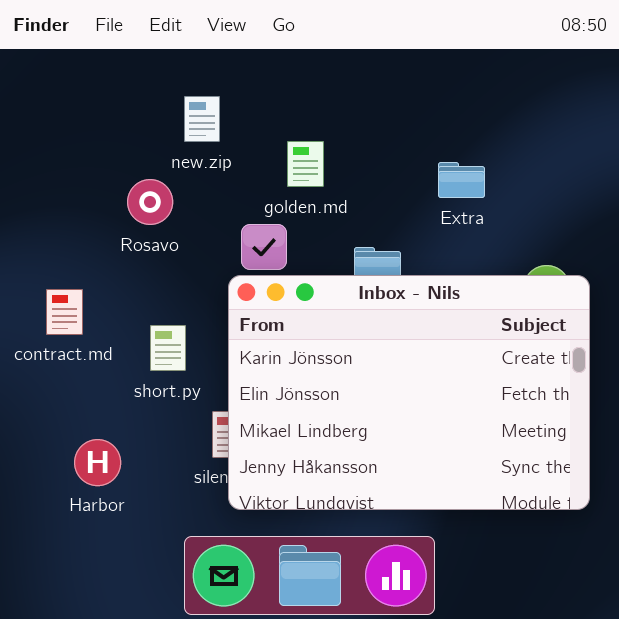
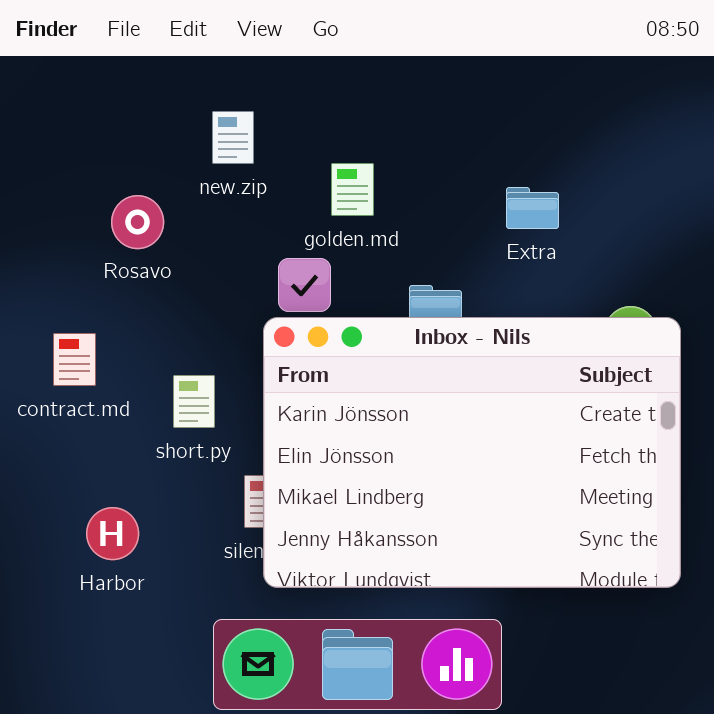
Rosavo: [127,179,173,225] -> [111,195,164,249], moved

